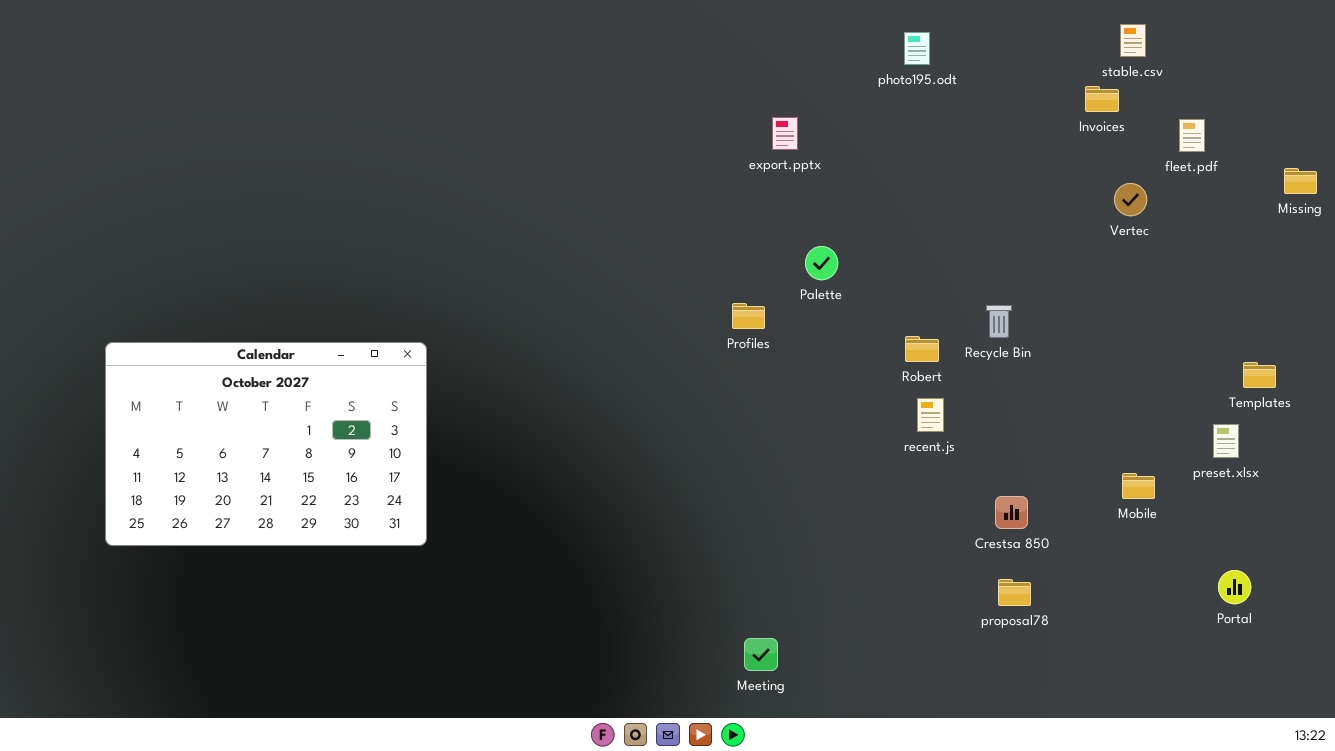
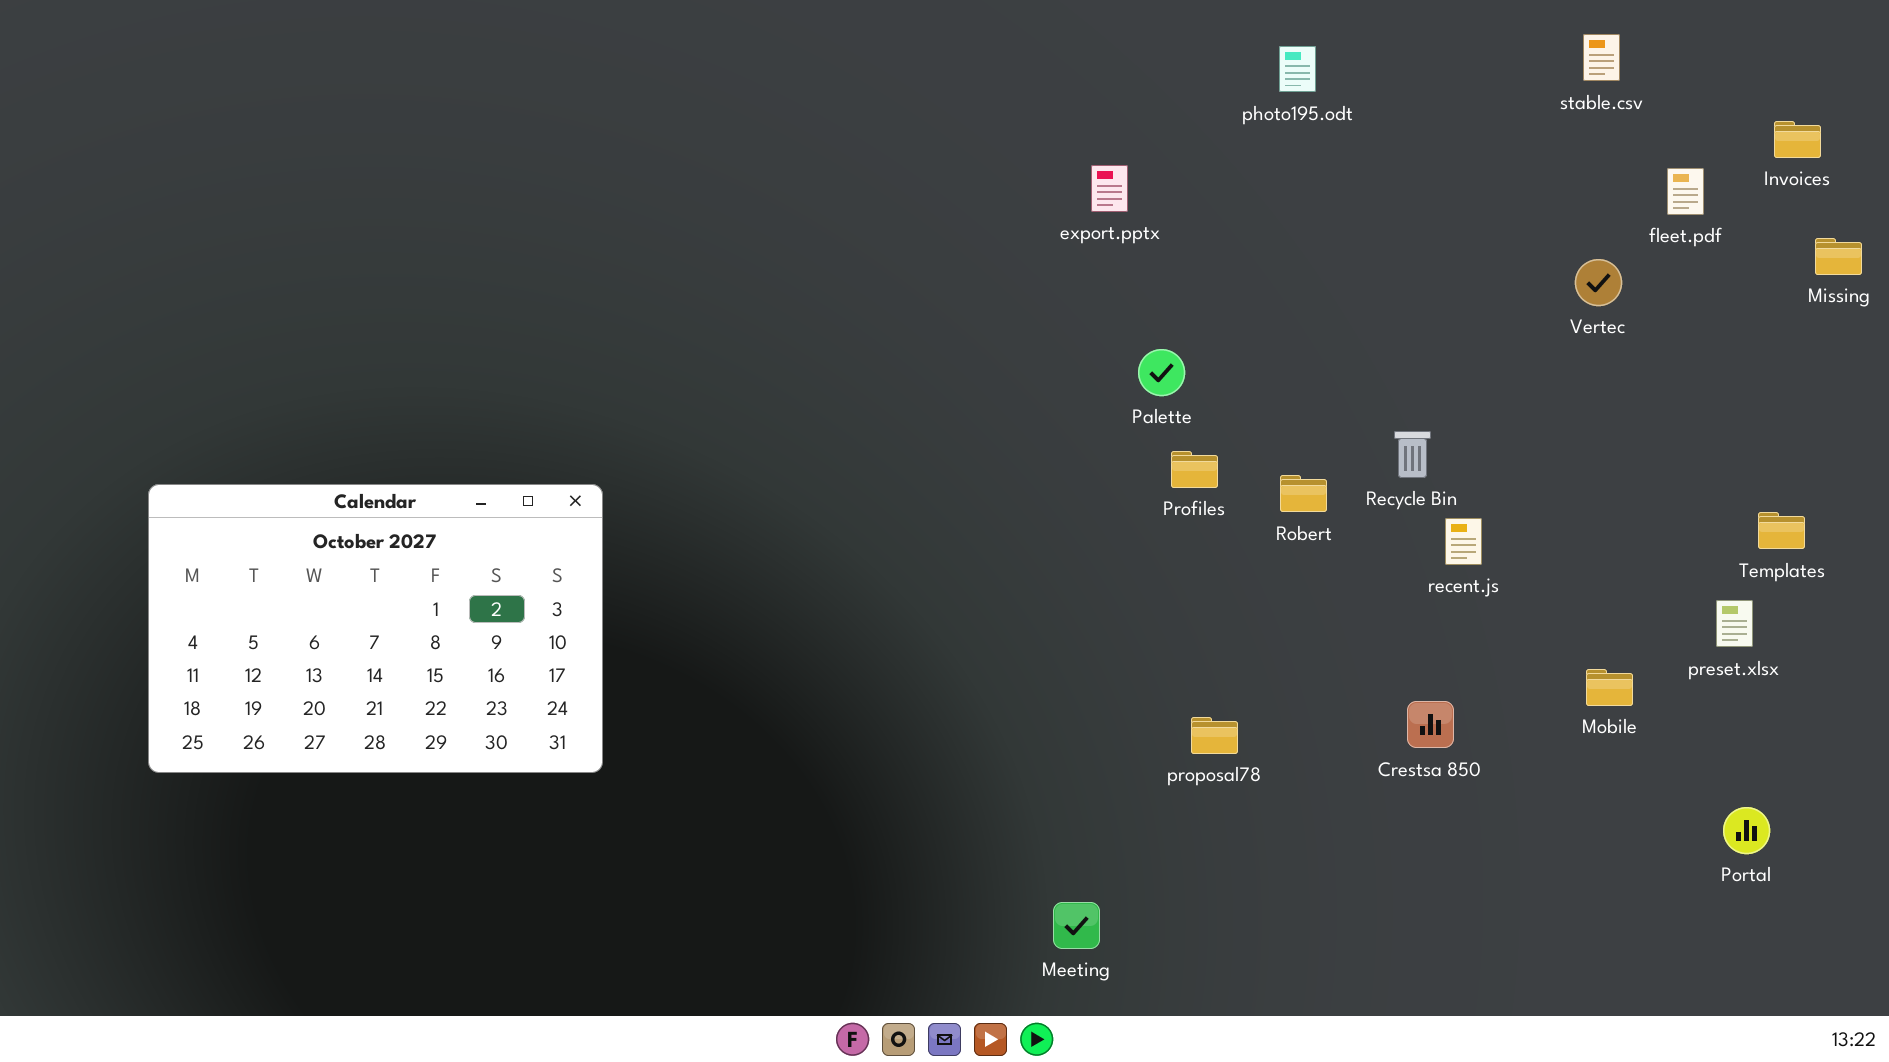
Invoices: [1085,86,1119,112] -> [1774,121,1821,158], moved
Profiles: [732,303,765,329] -> [1171,451,1218,488], moved
recent.js: [917,398,944,432] -> [1445,518,1482,565], moved
proposal78: [998,579,1031,606] -> [1191,717,1238,754], moved

